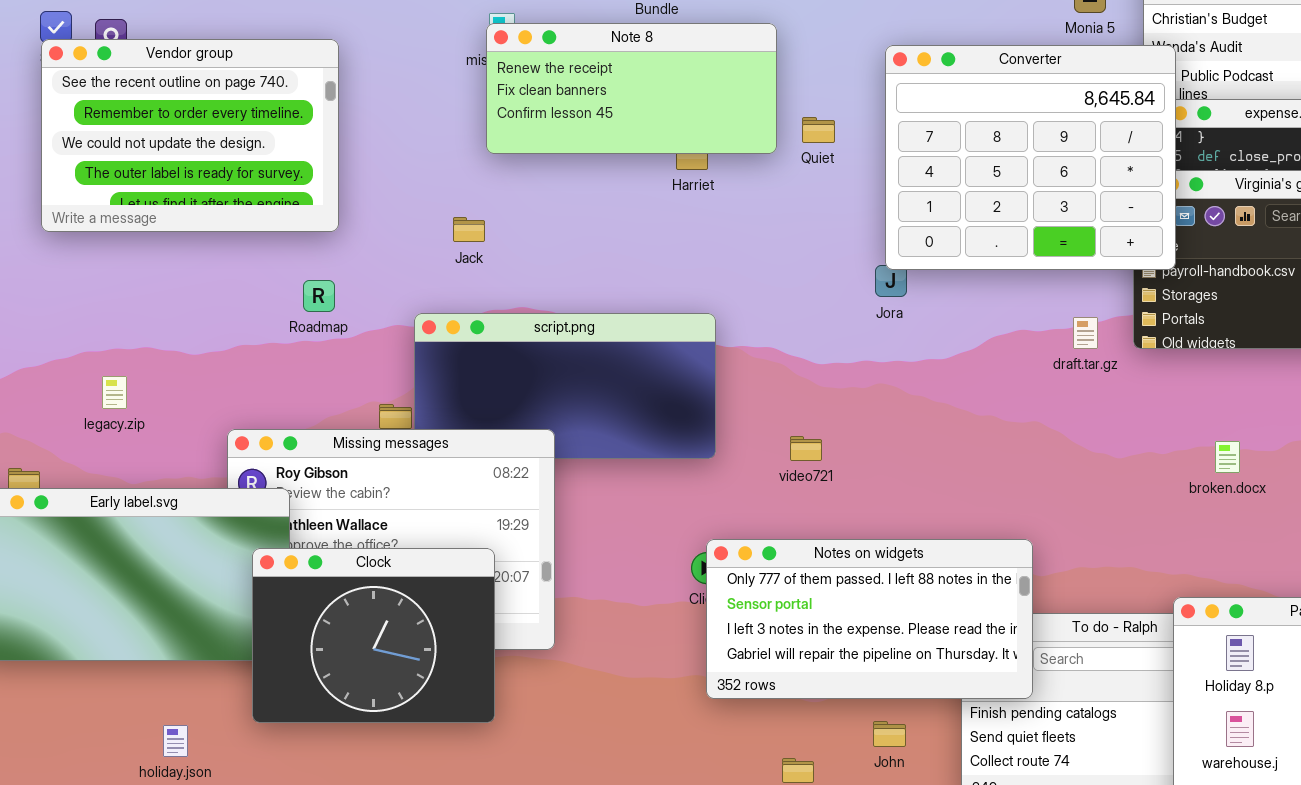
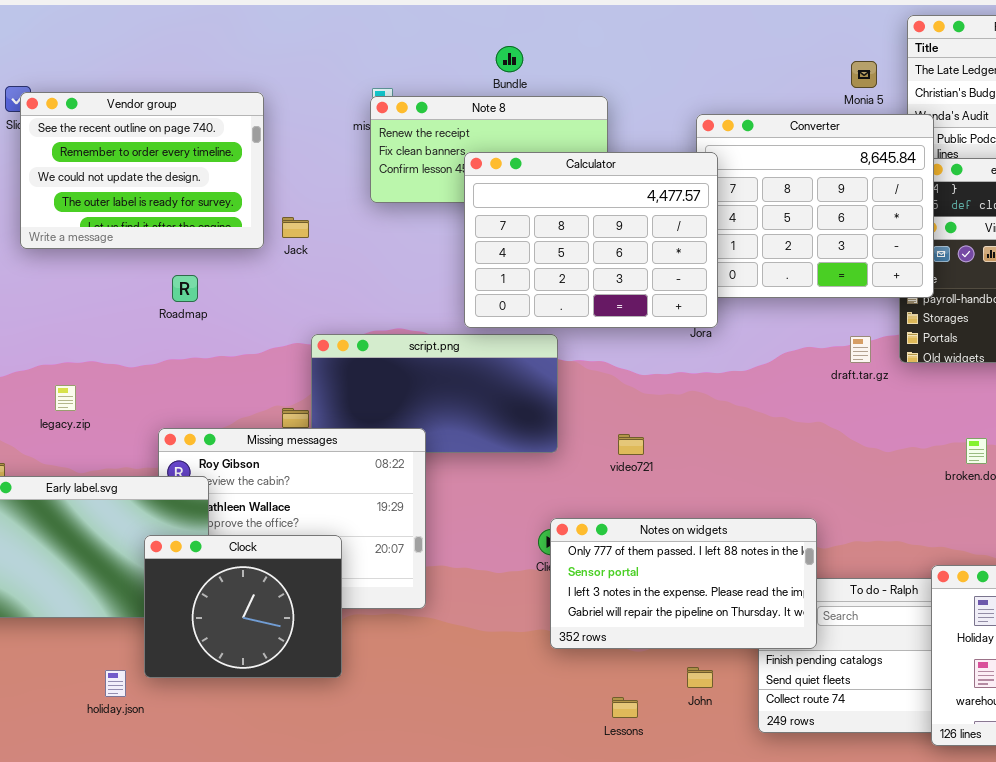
Vendor group: [41,39,339,232] -> [20,92,264,249], moved
Calculator: none -> [464,152,718,328], opened
Jack: [453,217,485,242] -> [282,217,309,238], moved
Roadmap: [303,280,335,312] -> [172,275,198,302], moved
Clock: [252,548,495,723] -> [144,535,342,678], moved

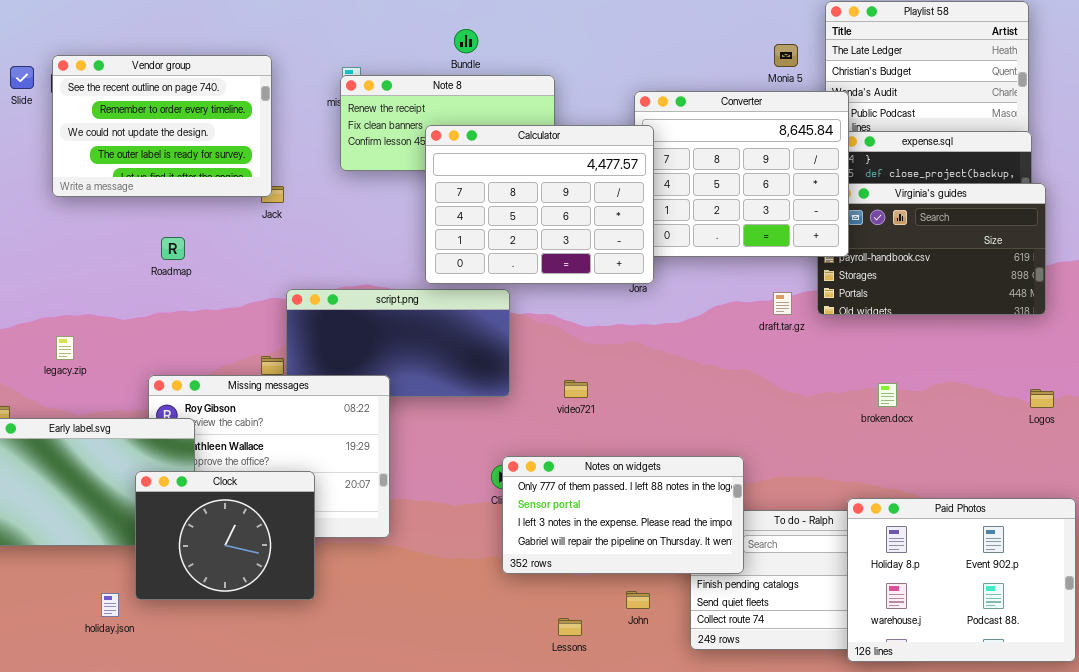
Vendor group: [20,92,264,249] -> [52,55,272,197], moved

